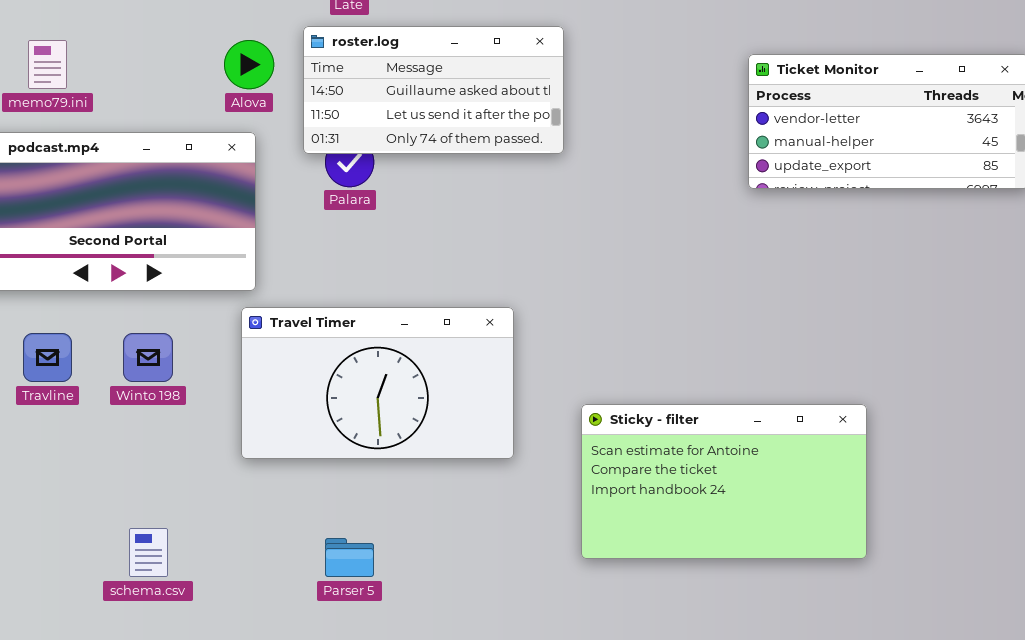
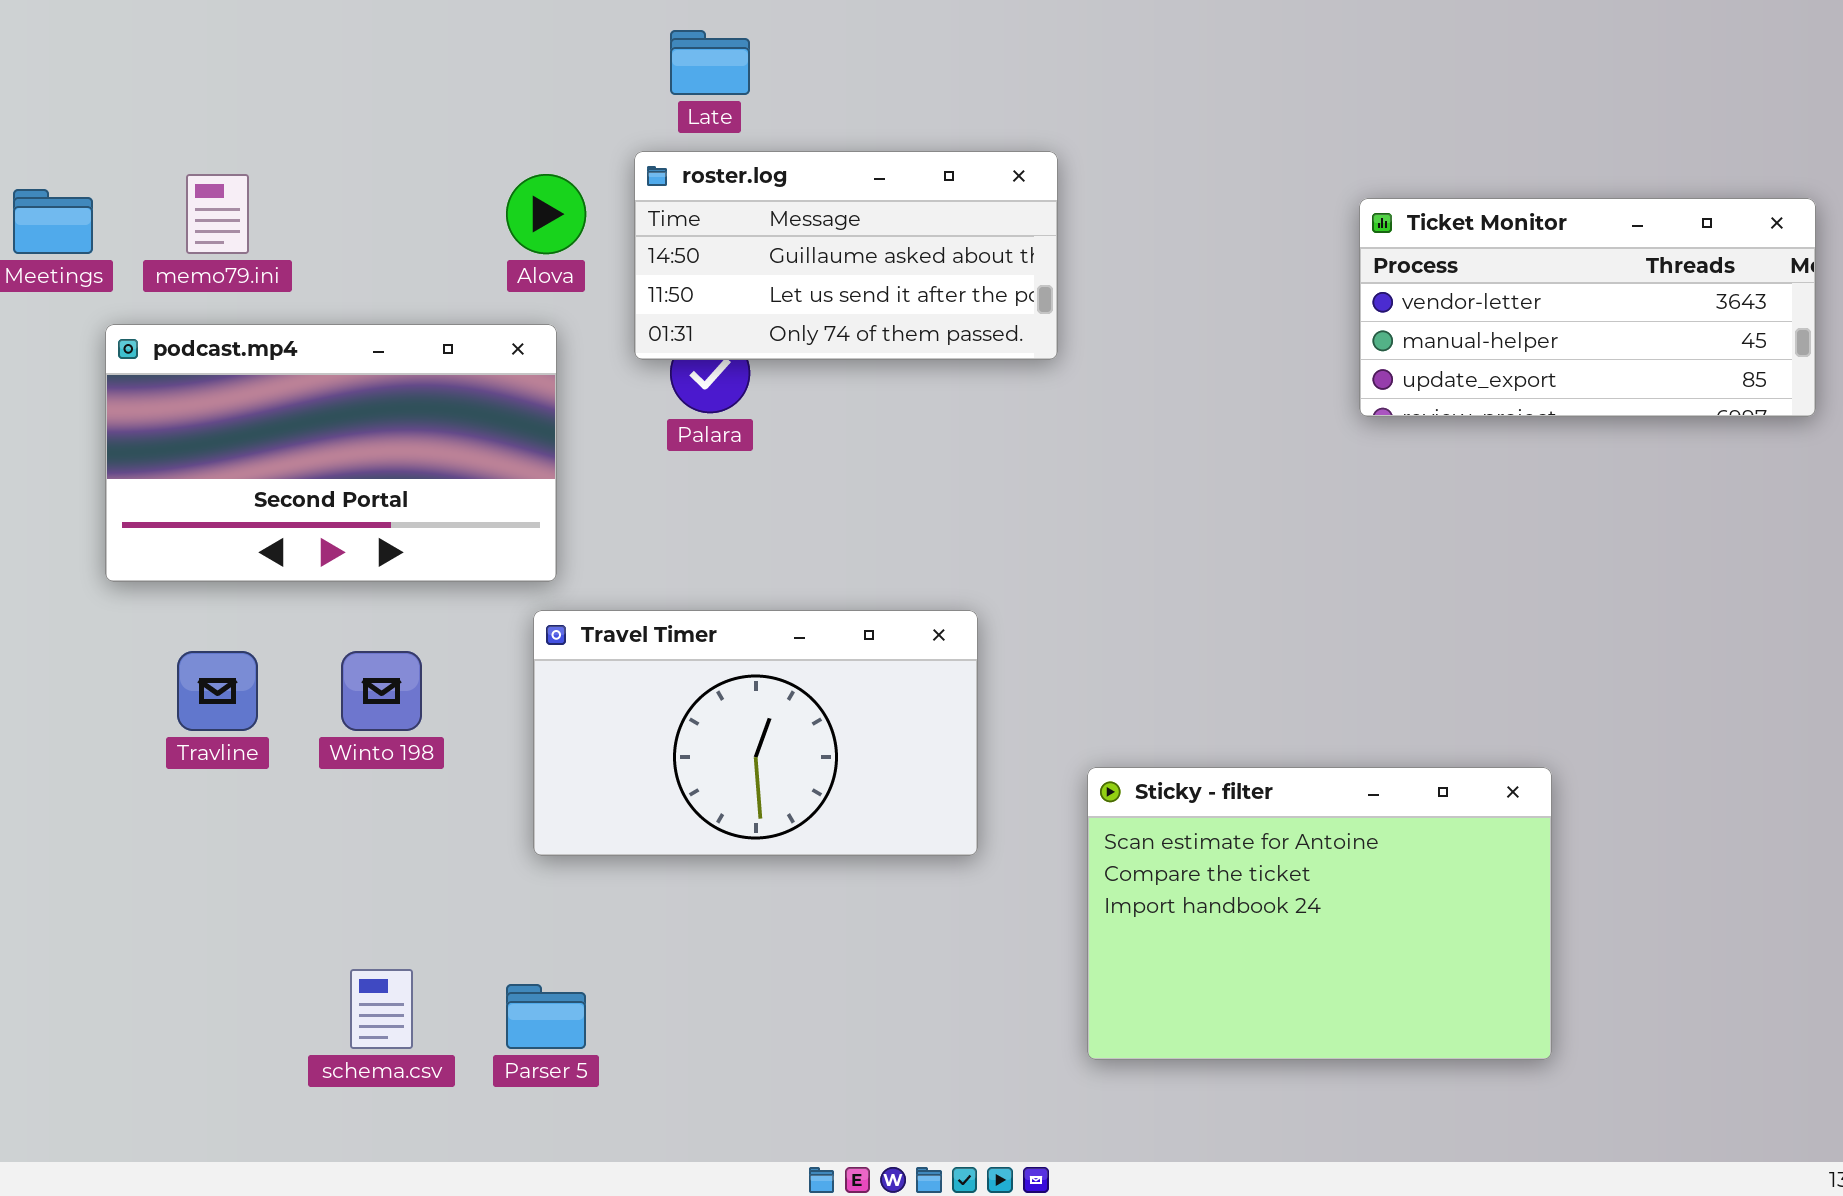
Sticky - filter: [581,404,867,559] -> [1087,767,1552,1060], resized
Parser 5: [325,538,374,577] -> [506,984,586,1049], moved

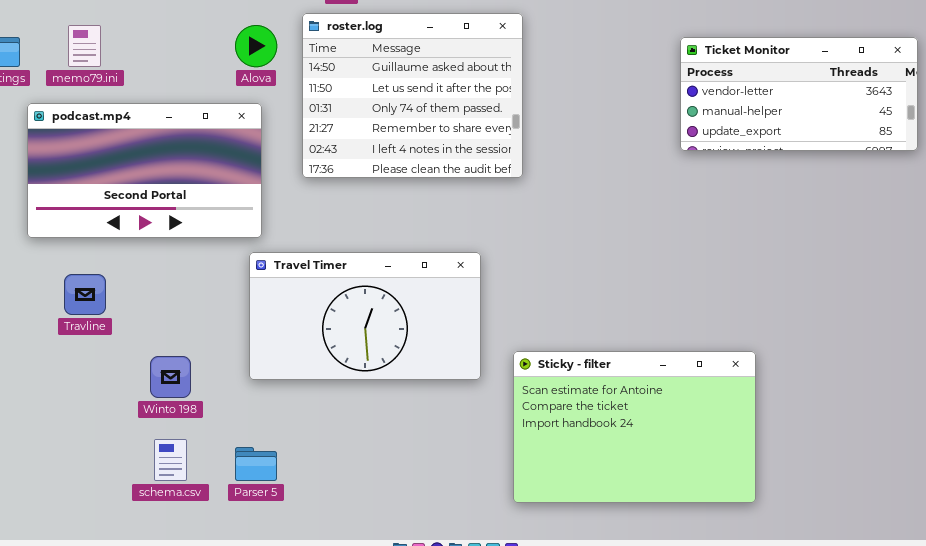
roster.log: [634,151,1058,360] -> [302,13,523,178], resized
Winto 198: [341,651,422,731] -> [150,356,191,398], moved
Sticky - filter: [1087,767,1552,1060] -> [513,351,756,503], moved

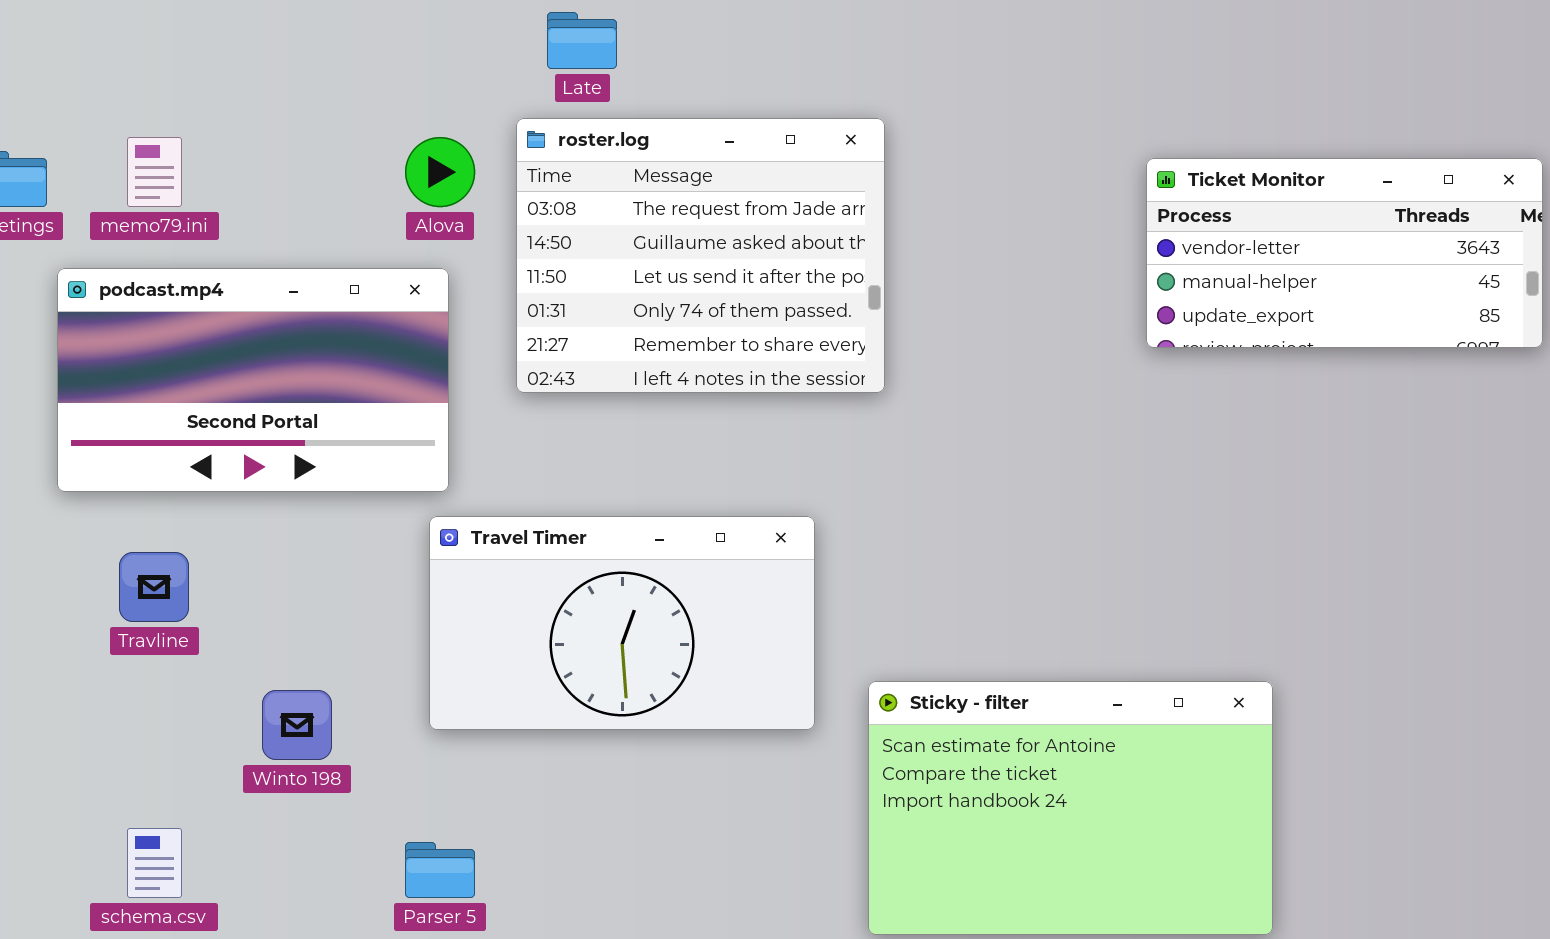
roster.log: [302,13,523,178] -> [516,118,885,393], scrolled up 1 row
schema.csv: [154,439,187,481] -> [127,828,182,898], moved

